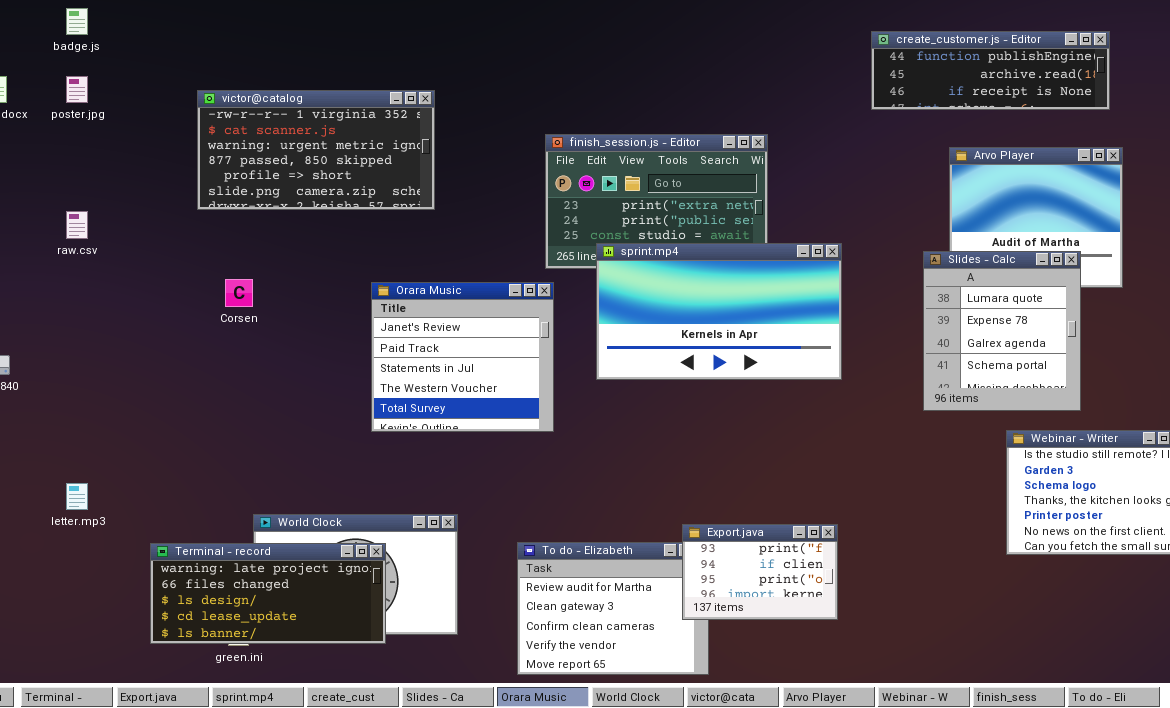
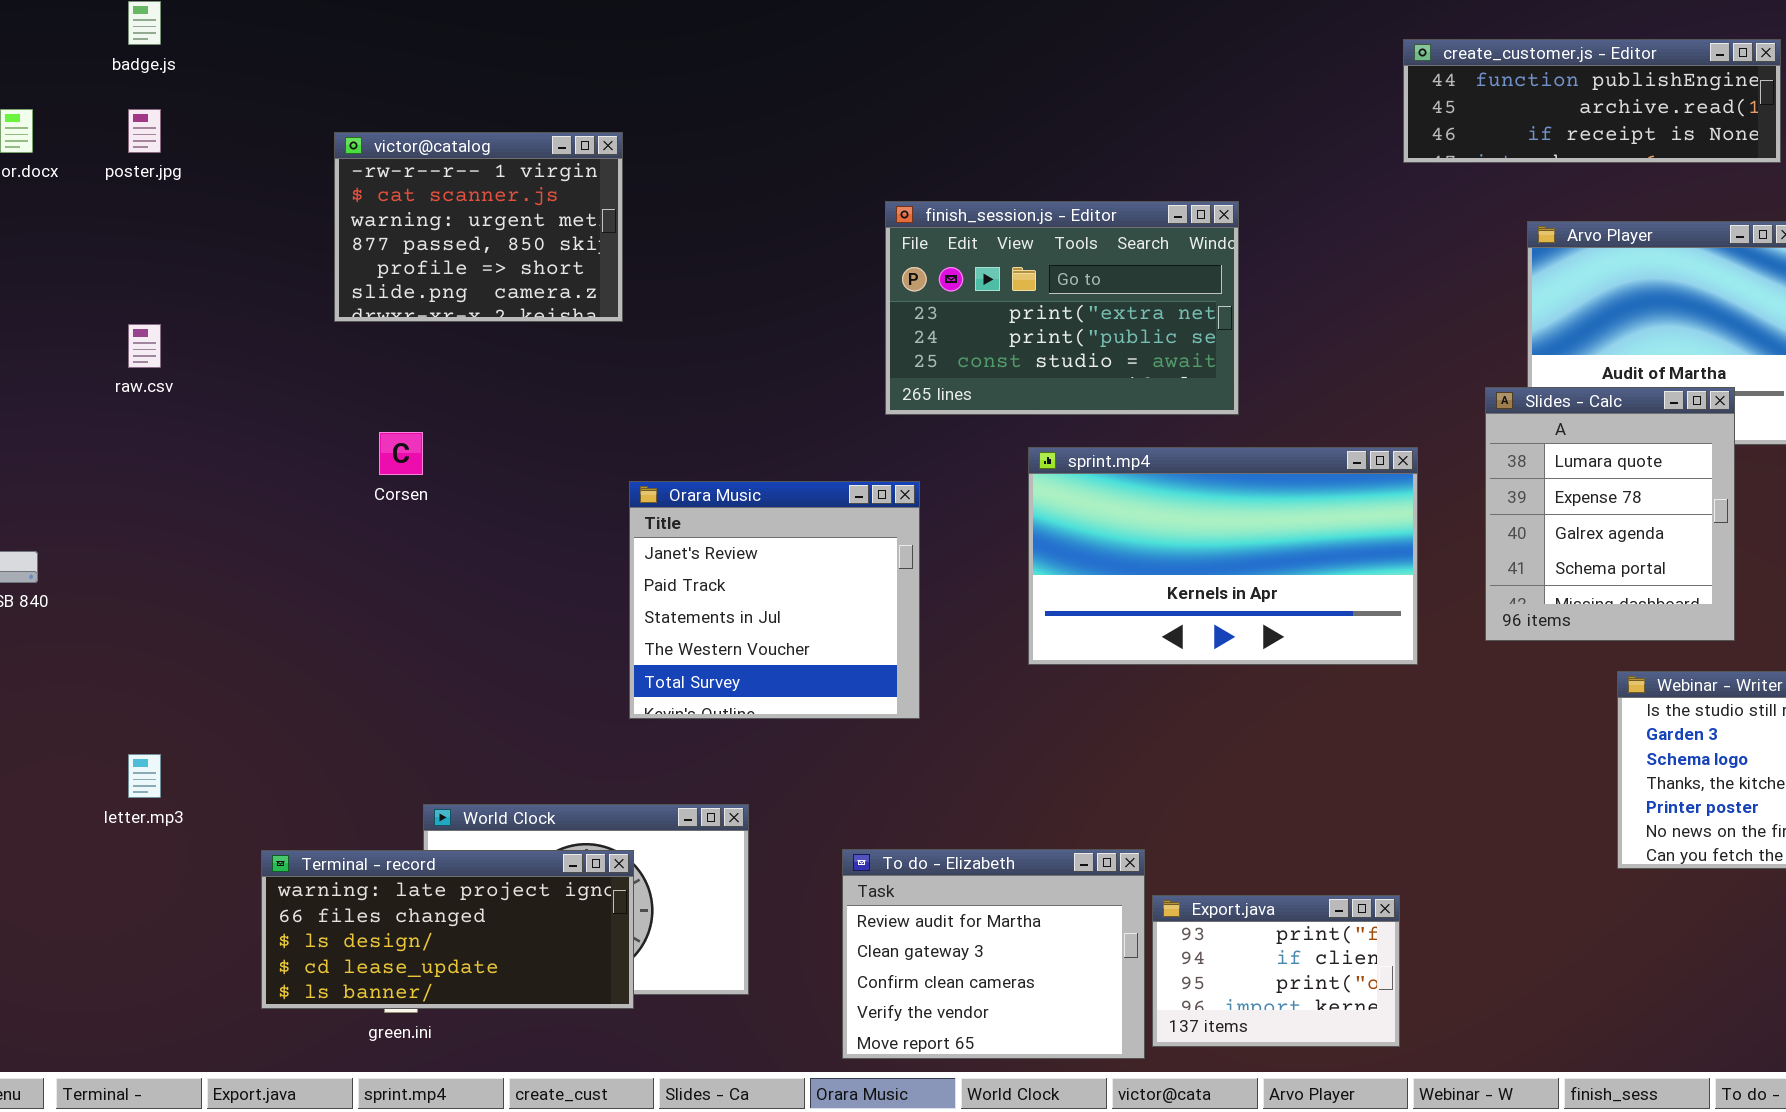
victor@catalog: [197,90,435,210] -> [334,132,623,322], resized
sprint.mp4: [596,243,842,380] -> [1028,447,1418,665], moved
Orara Music: [371,282,554,432] -> [629,481,920,719], moved
Export.java: [682,524,838,620] -> [1152,895,1400,1047], moved

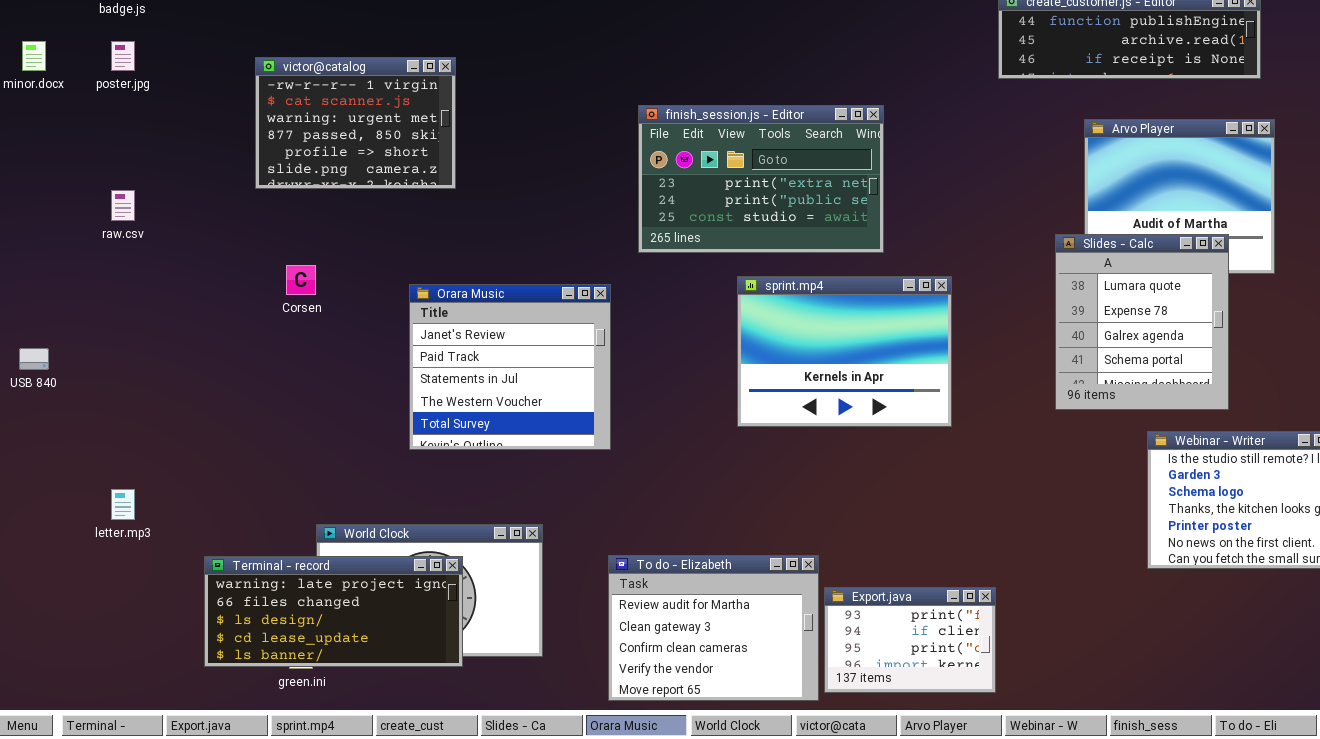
sprint.mp4: [1028,447,1418,665] -> [737,276,952,427], resized
Orara Music: [629,481,920,719] -> [409,284,611,450], moved

